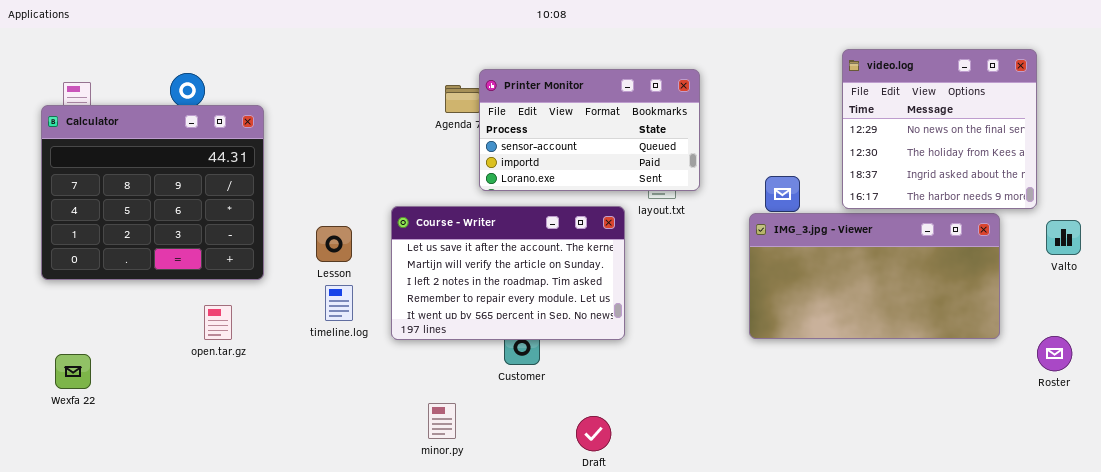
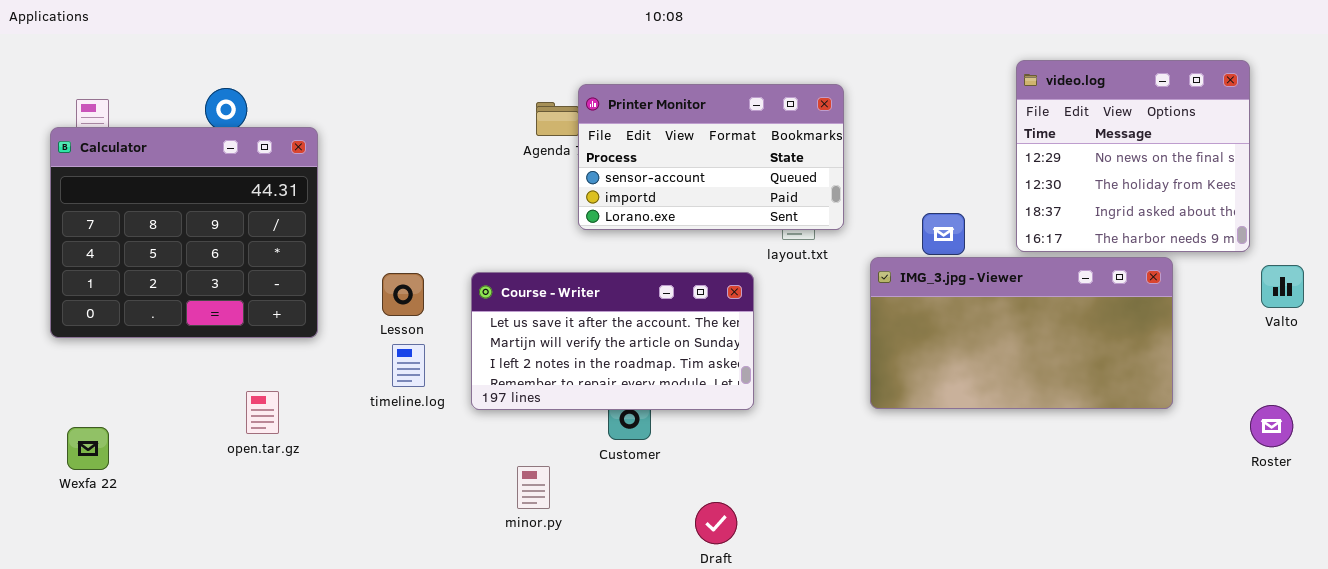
Course - Writer: [391,206,625,340] -> [471,272,754,410], resized
IMG_3.jpg - Viewer: [749,213,1000,339] -> [870,257,1173,409], moved
open.tar.gz: [204,305,232,340] -> [246,391,279,434], moved
minor.py: [428,403,456,439] -> [517,466,550,509], moved

